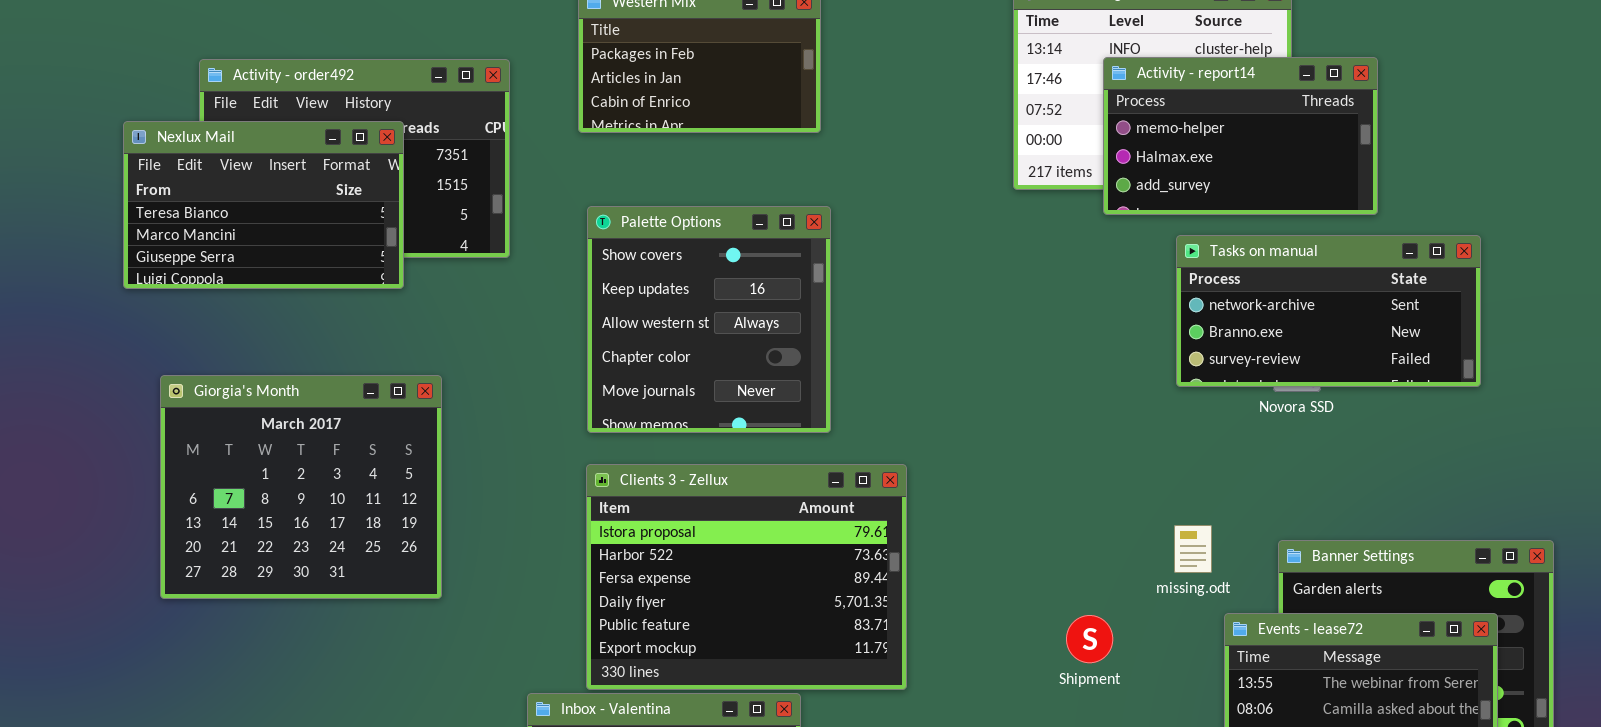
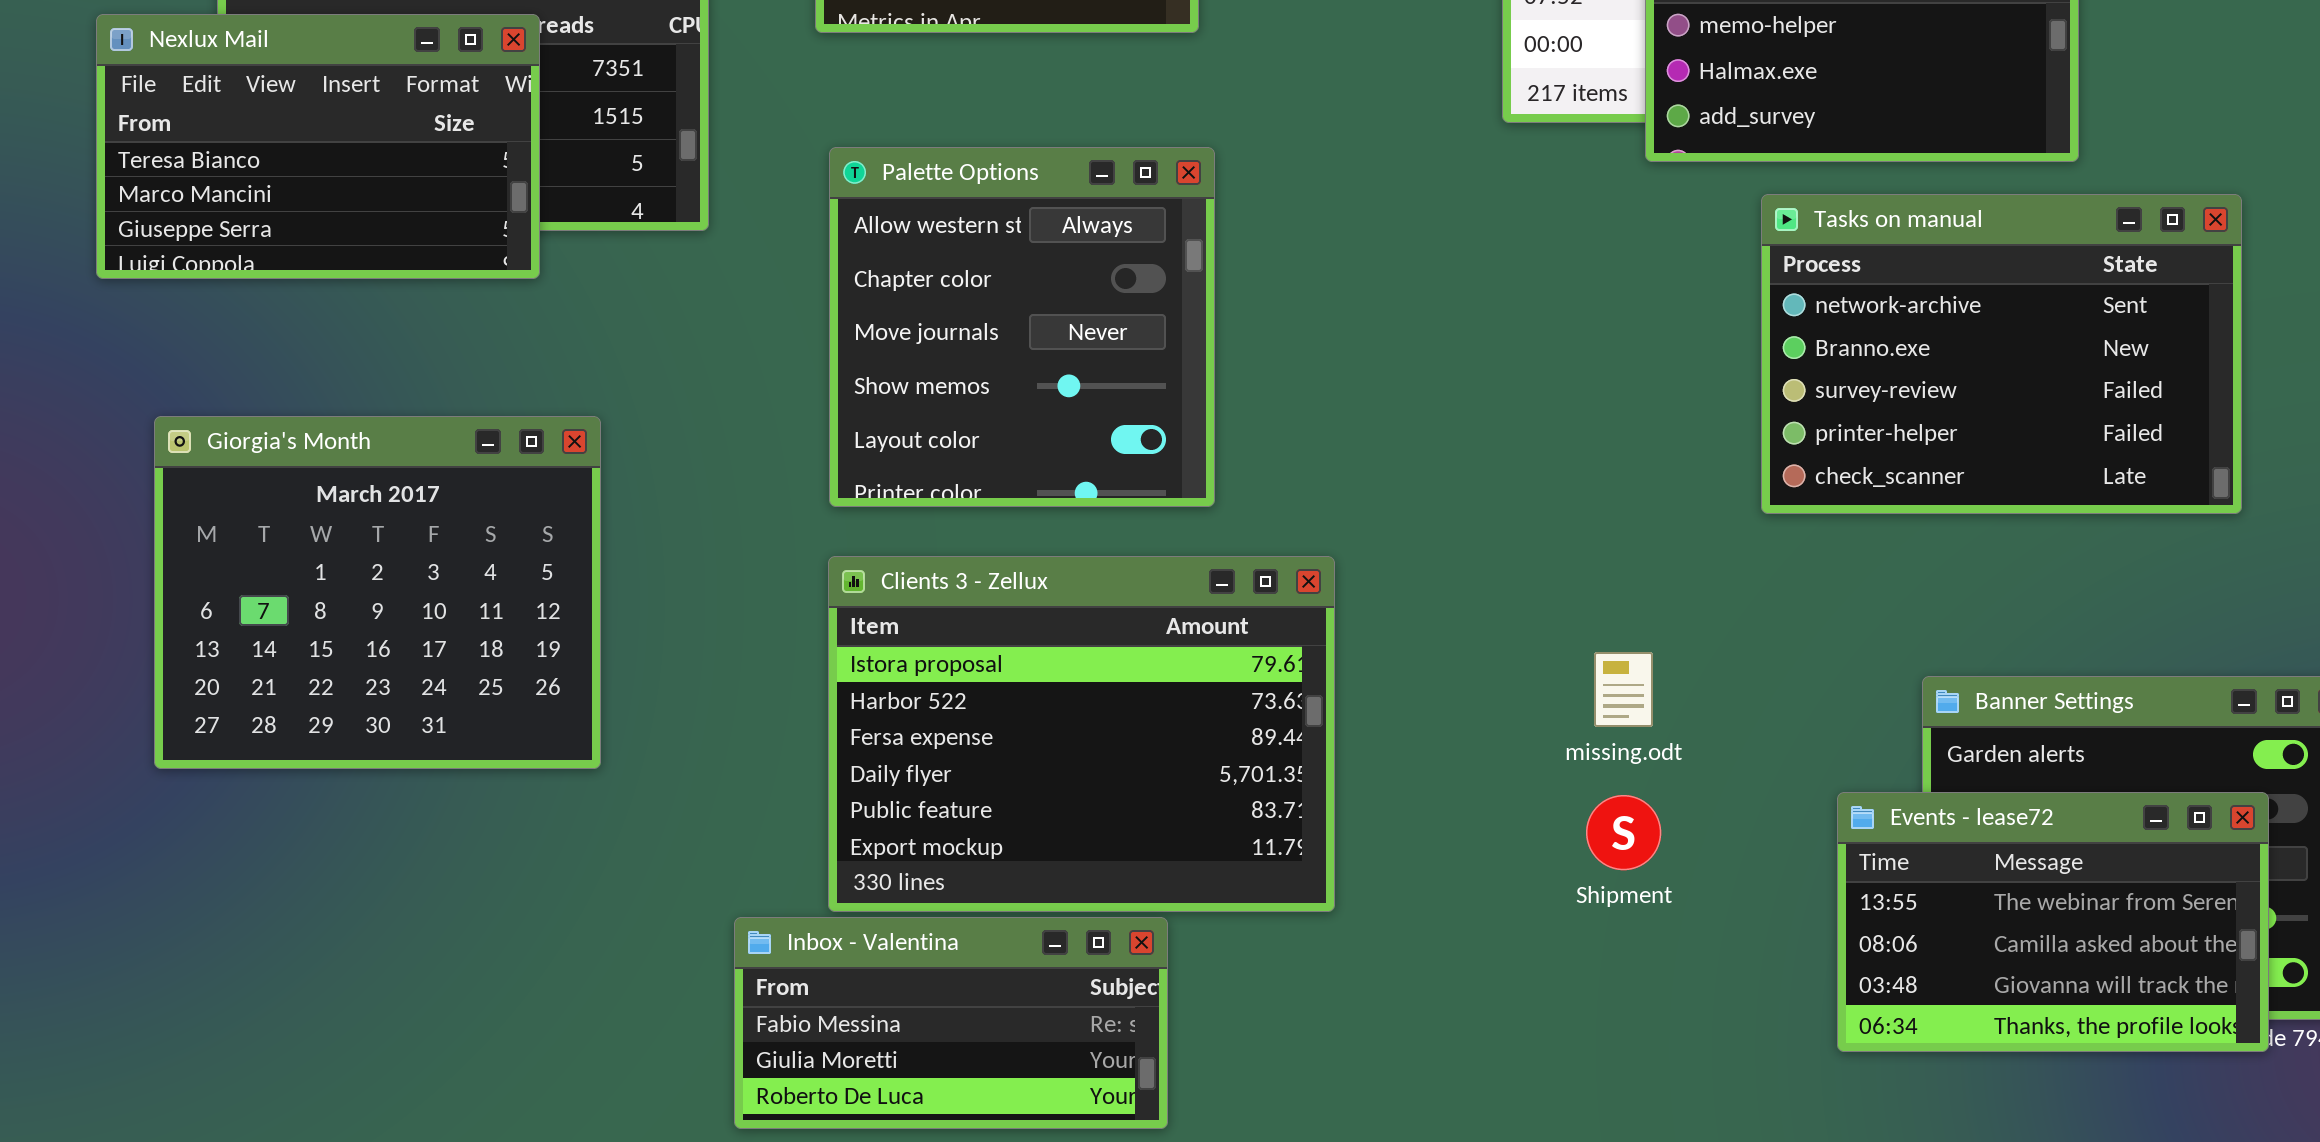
Palette Options: [587,206,831,433] -> [829,147,1215,507], scrolled down 2 rows
Tasks on manual: [1176,235,1481,387] -> [1761,194,2242,514], resized
missing.odt: [1174,525,1212,573] -> [1594,652,1653,727], moved

